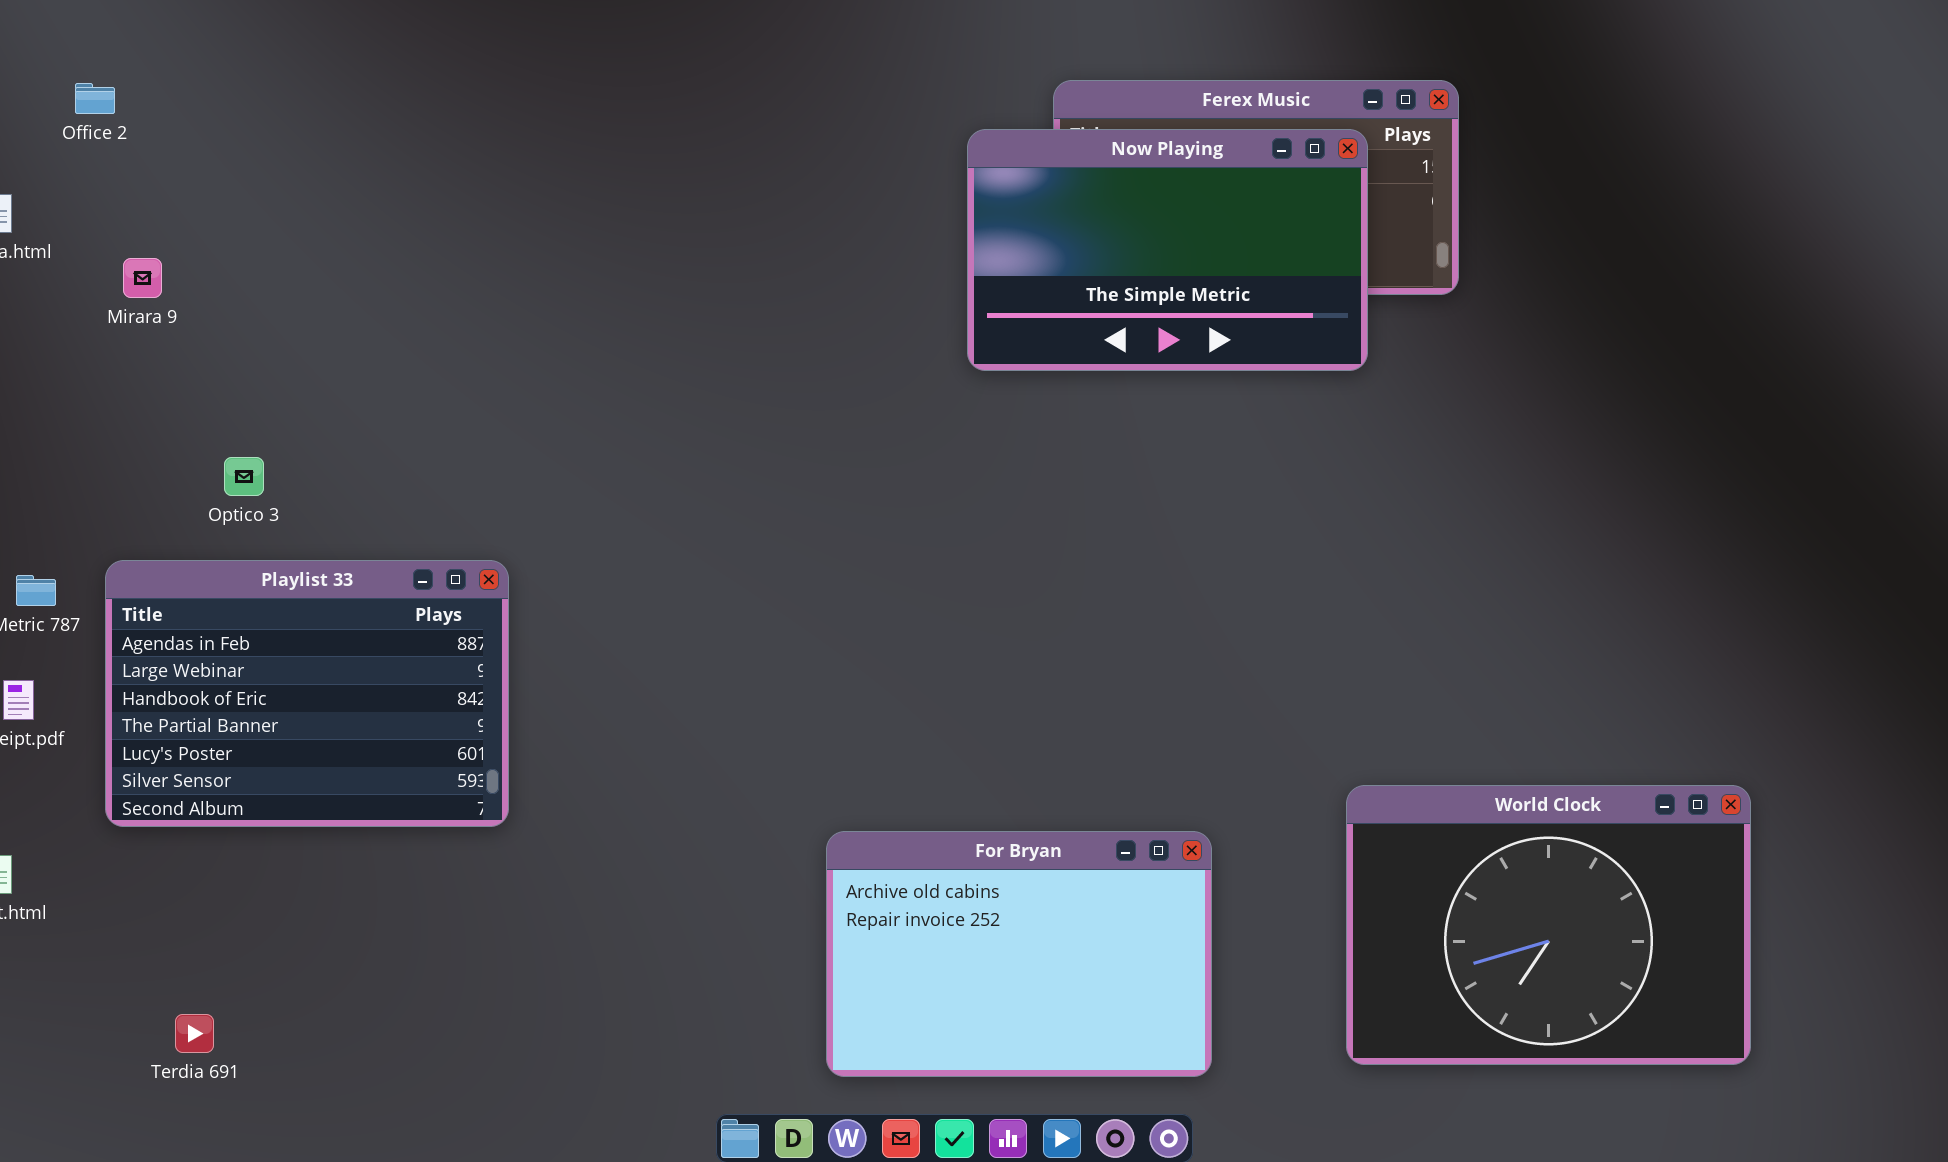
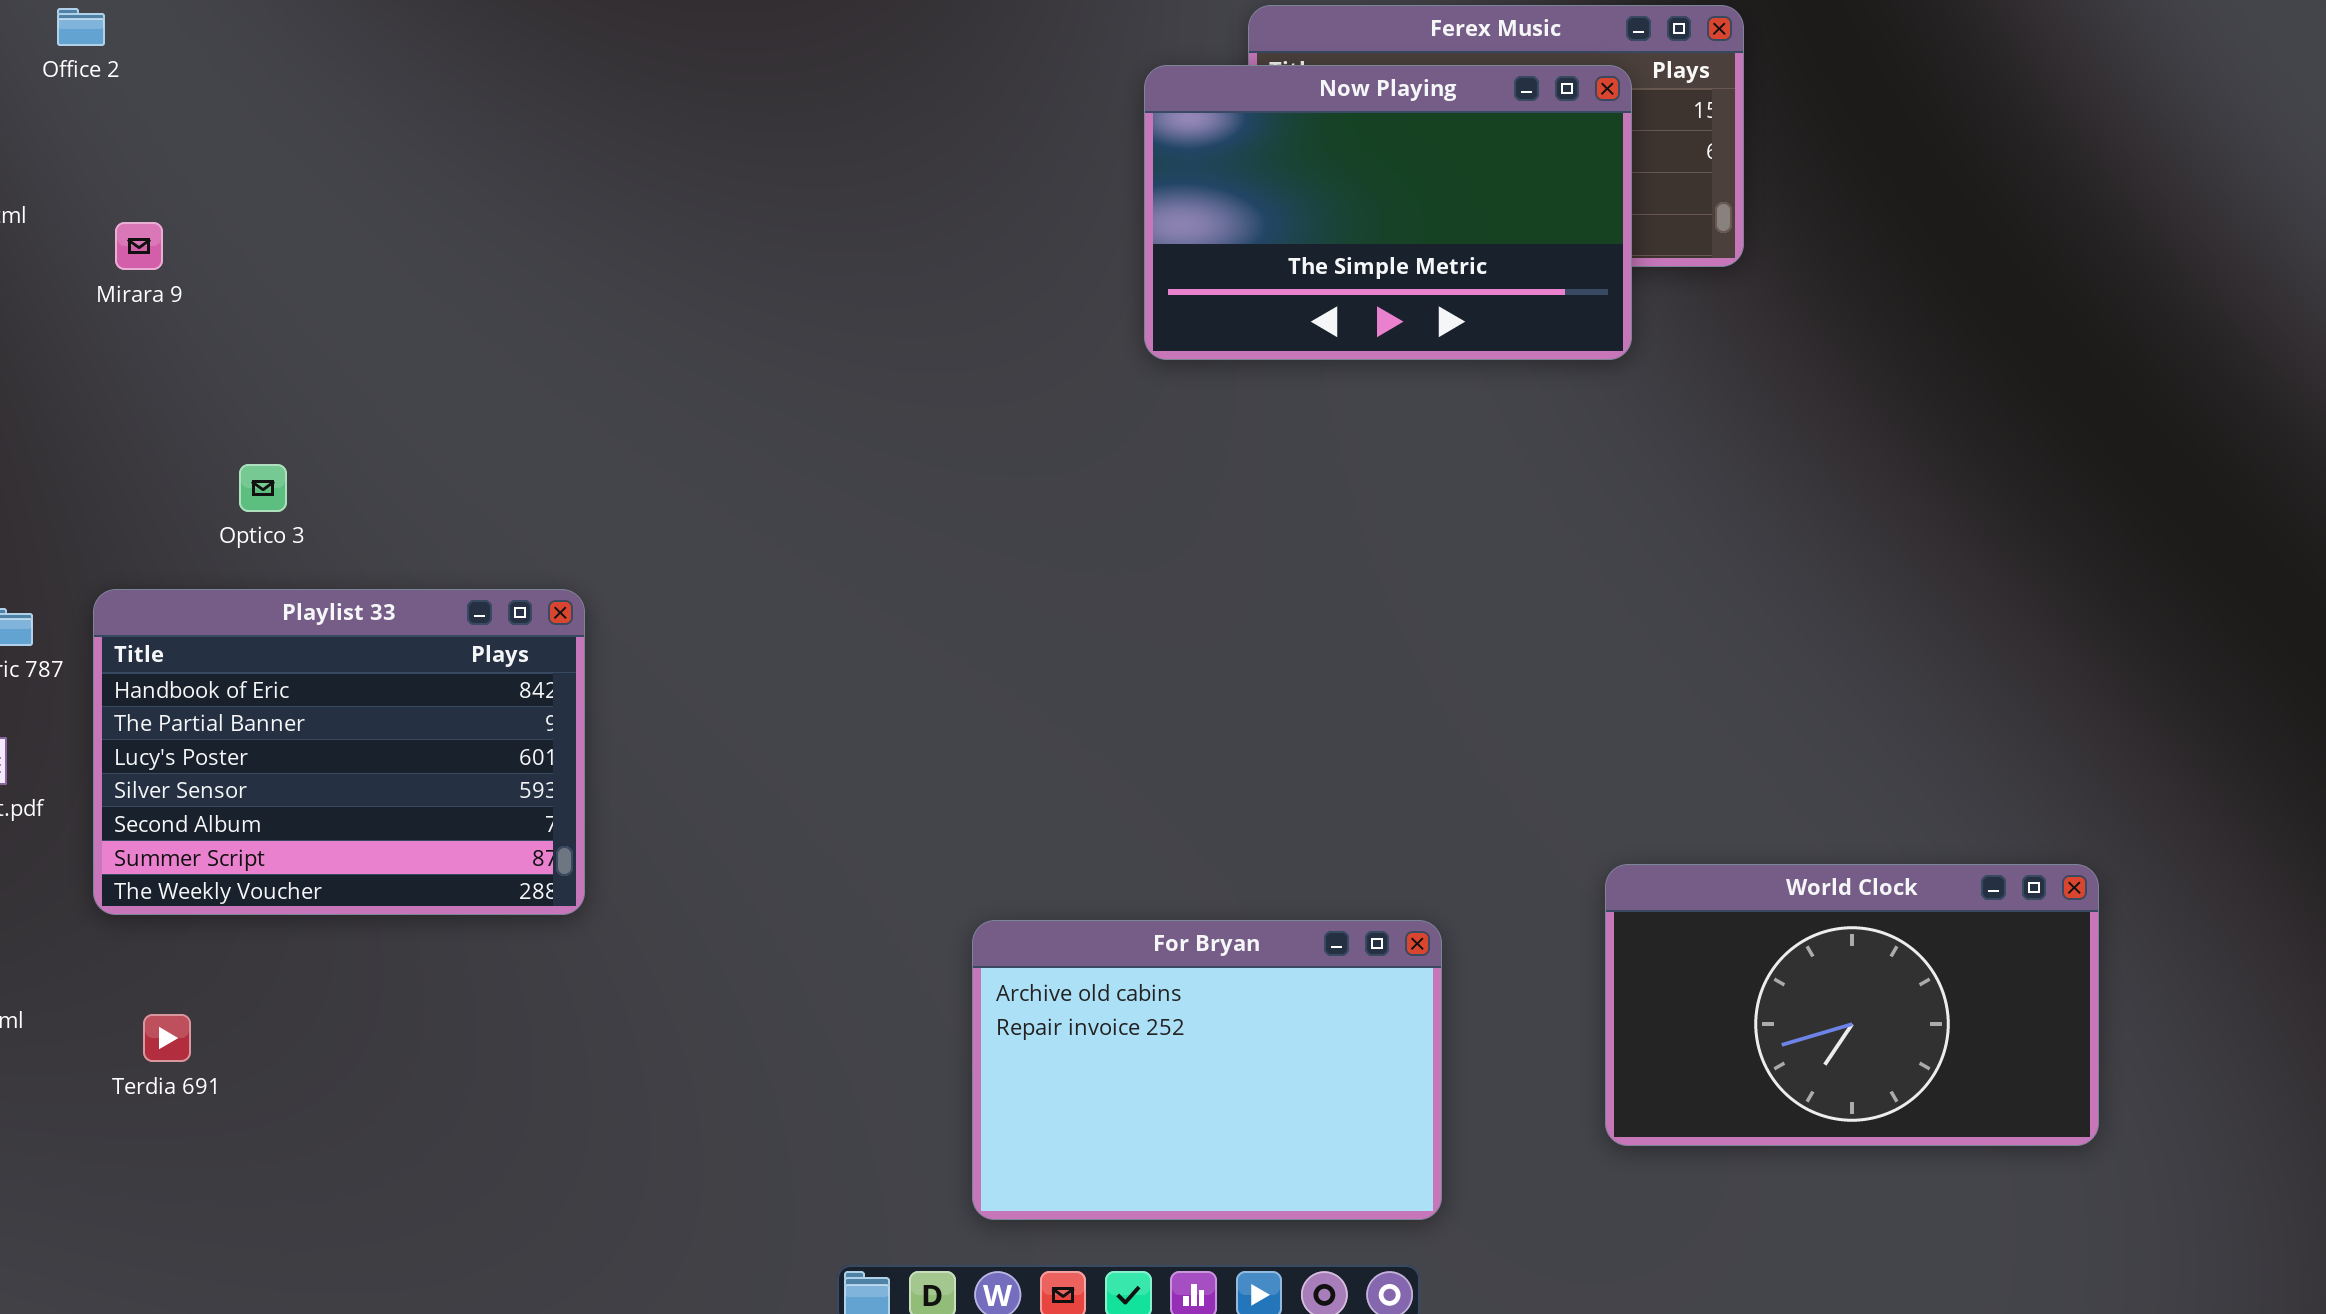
Playlist 33: [105,560,509,827] -> [93,589,585,915], scrolled down 2 rows
World Clock: [1346,785,1751,1065] -> [1605,864,2099,1146], resized
Terdia 691: [175,1014,214,1053] -> [143,1014,191,1062], moved

